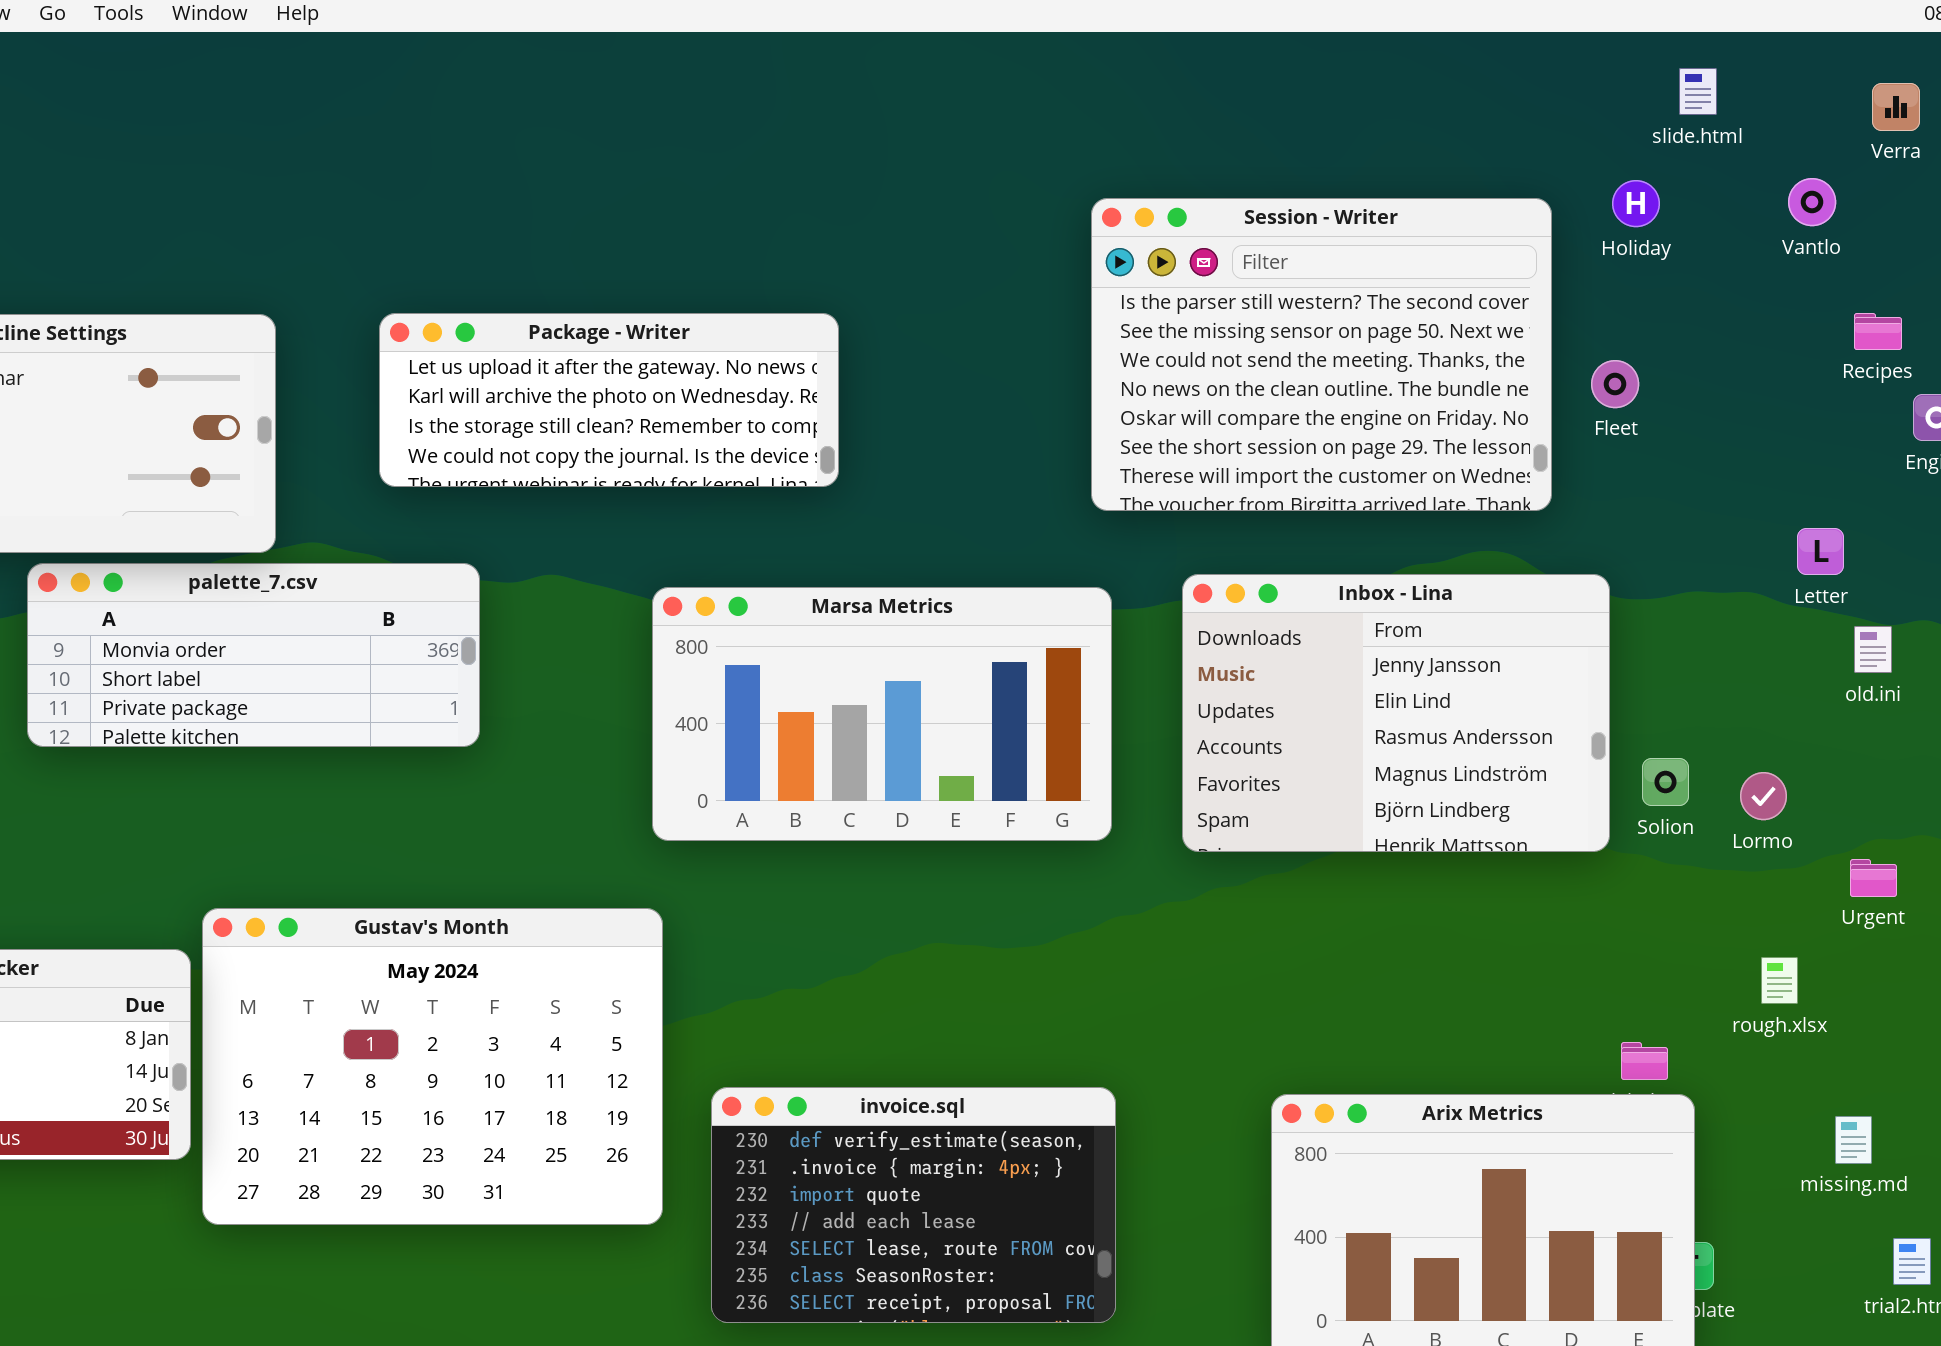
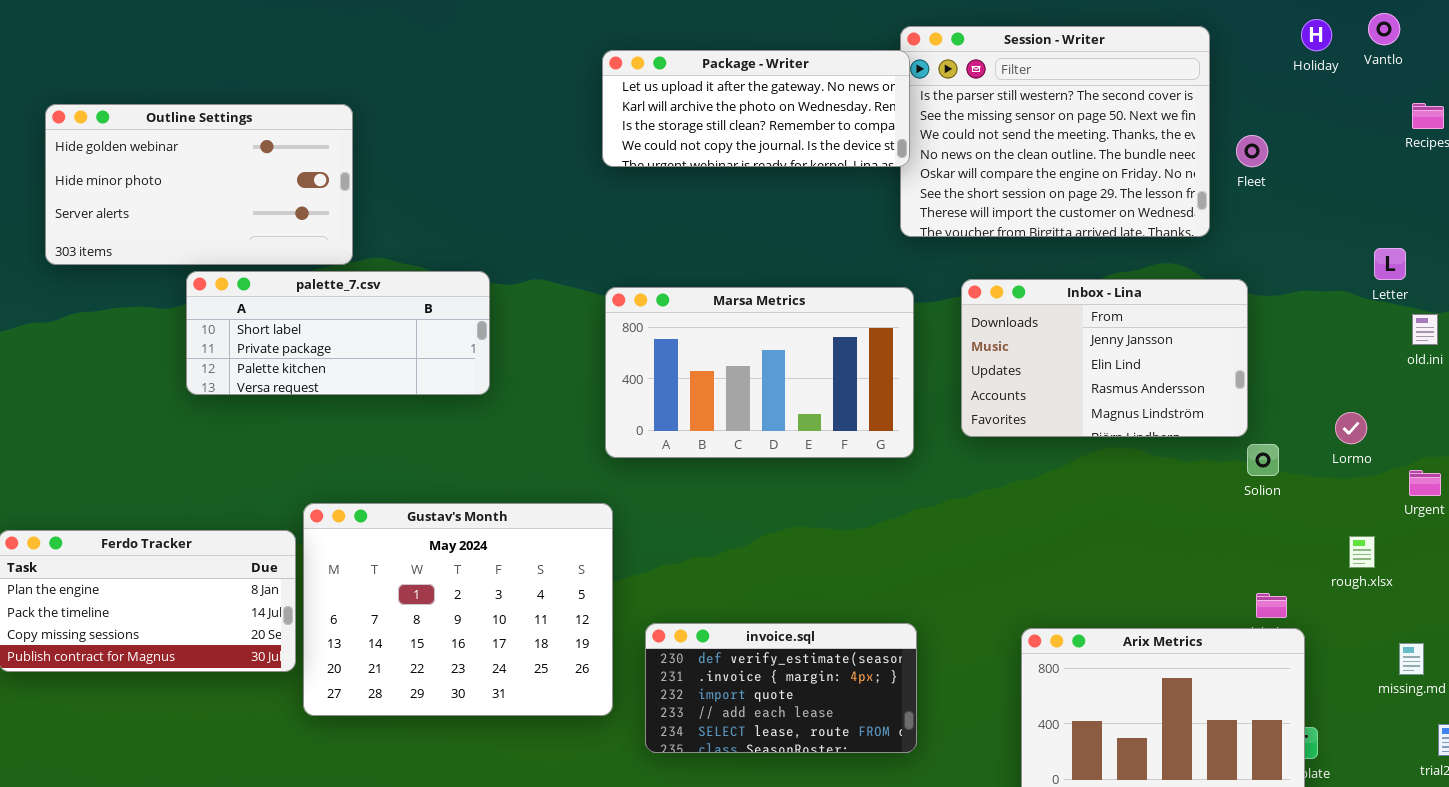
Holiday: [1612,180,1660,227] -> [1301,19,1332,51], moved
Package - Writer: [379,313,839,487] -> [602,50,910,167], moved
palette_7.csv: [27,563,480,747] -> [186,271,490,395], scrolled down 1 row
Inbox - Lina: [1182,574,1610,852] -> [961,279,1248,437], resized
Solion: [1642,758,1689,806] -> [1247,444,1279,476], moved
invoice.sql: [711,1087,1116,1323] -> [645,623,917,753], resized

